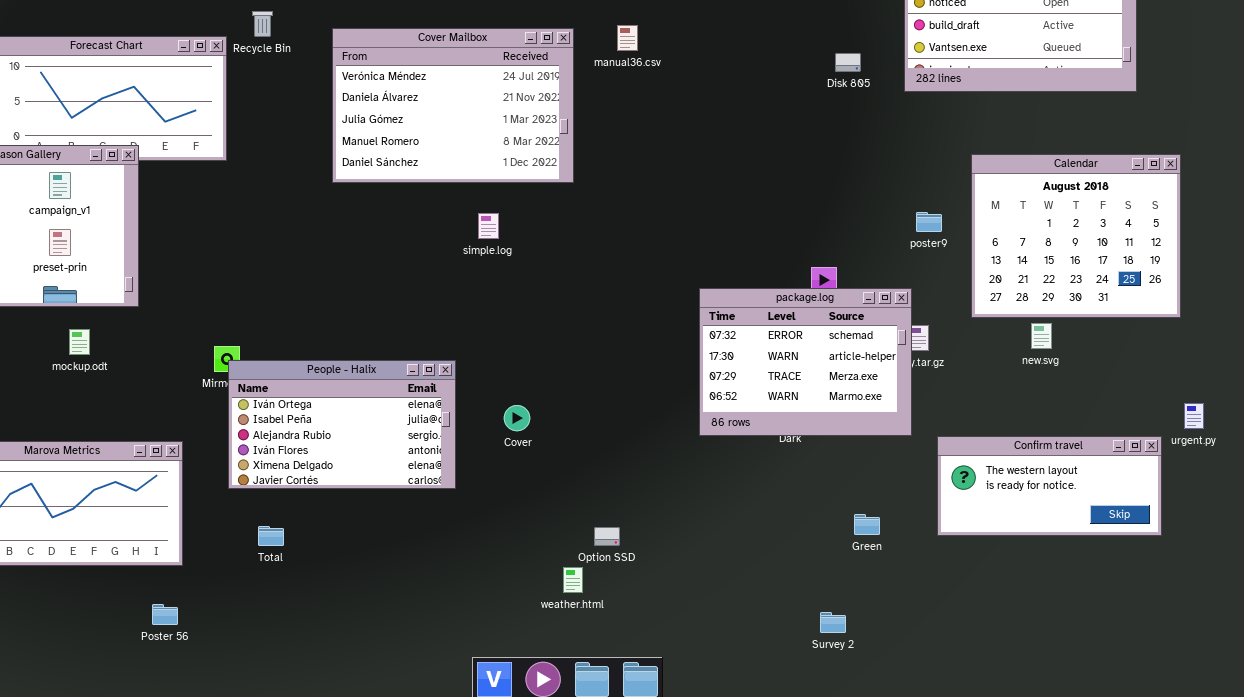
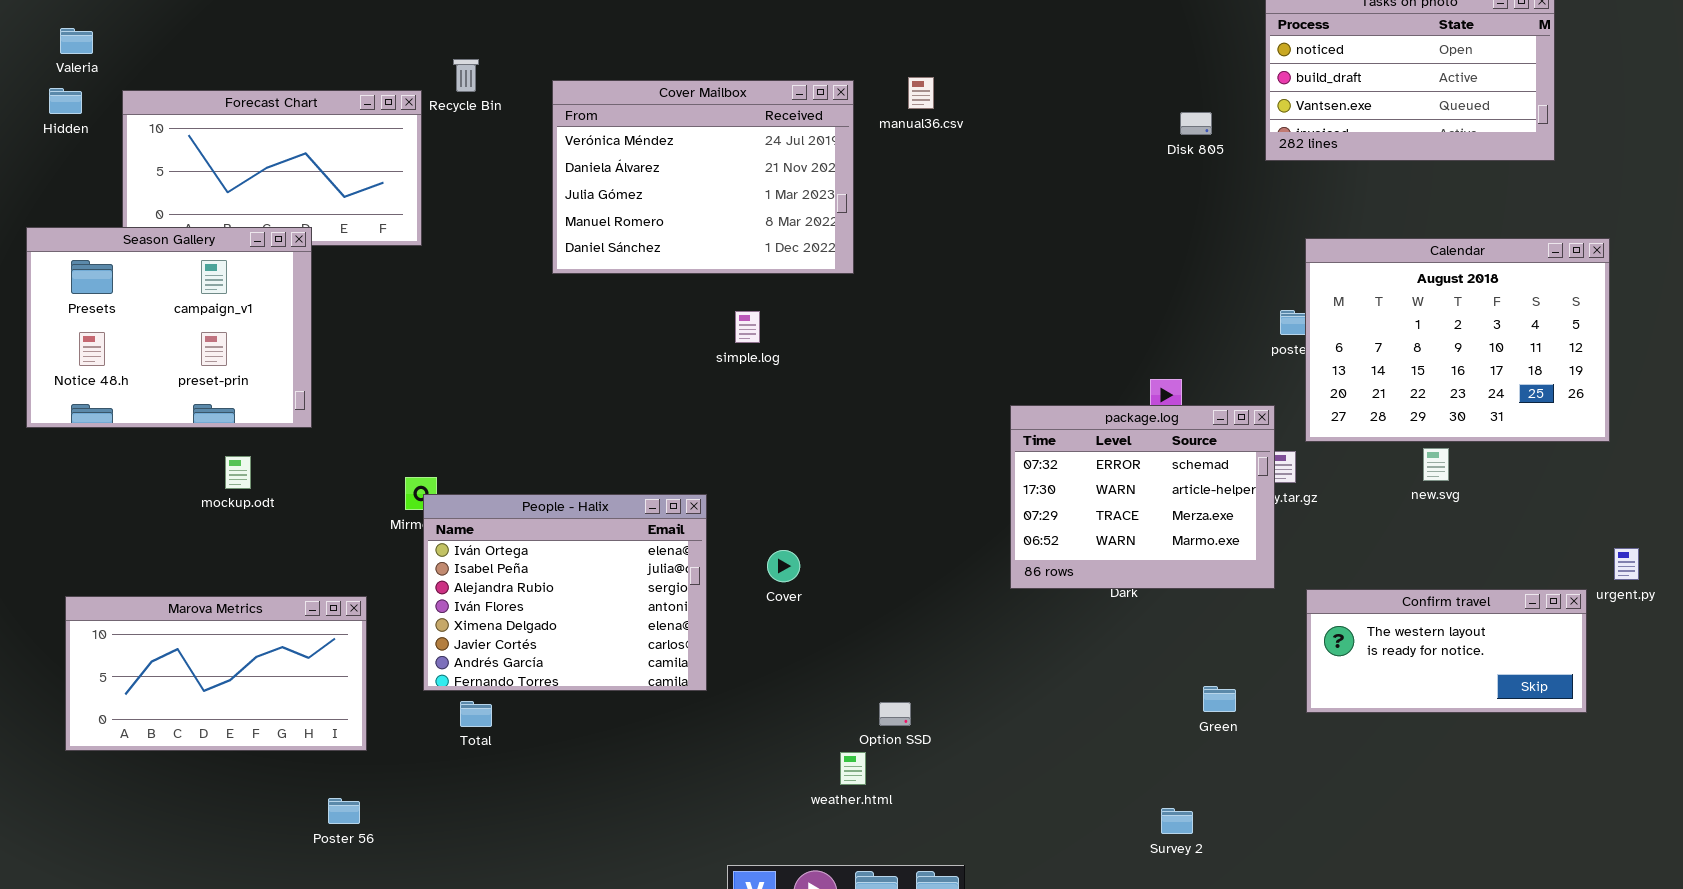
Calendar: [971,154,1181,318] -> [1305,238,1610,442], resized
People - Halix: [228,360,456,489] -> [423,494,707,691], resized

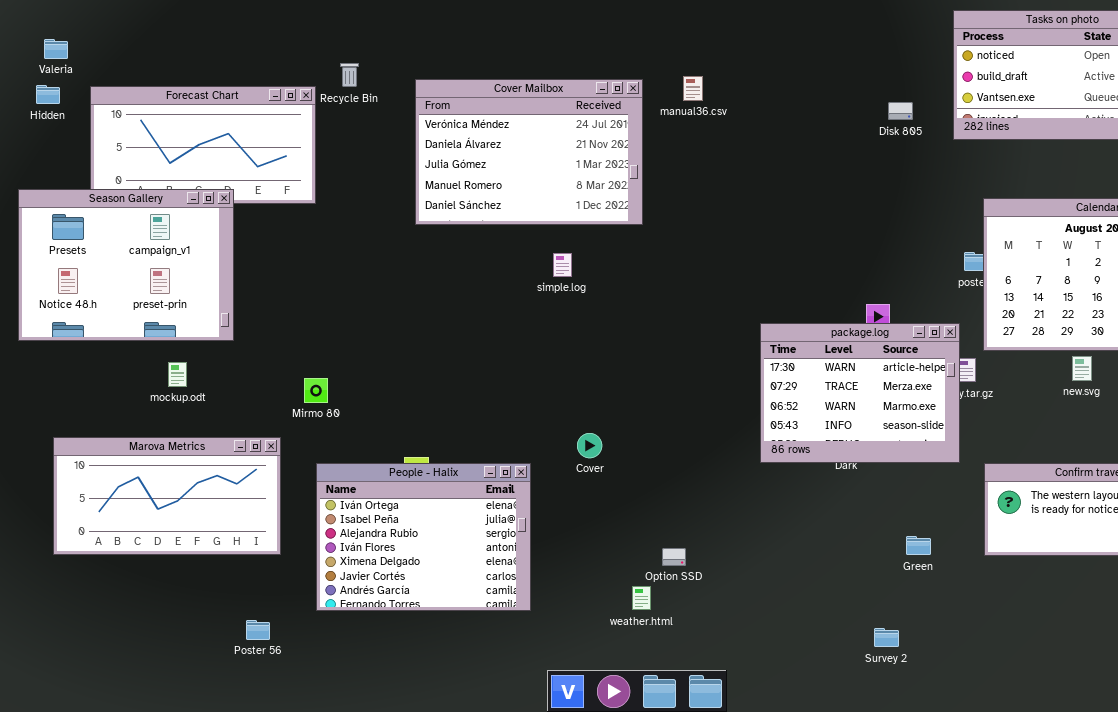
package.log: [1010,405,1275,589] -> [760,323,960,463], scrolled down 1 row
People - Halix: [423,494,707,691] -> [316,463,531,611], moved
Marova Metrics: [65,596,367,751] -> [53,437,281,555], moved

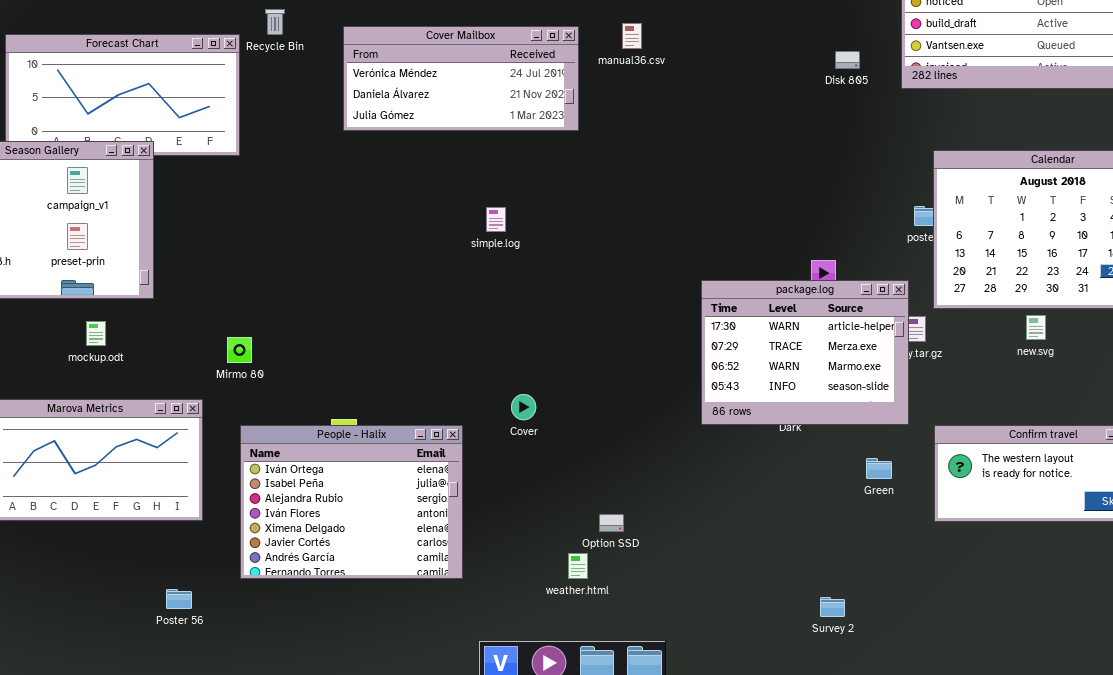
Cover Mailbox: [415,79,643,225] -> [343,26,579,131], resized
Green: [906,536,931,555] -> [866,458,892,479], moved

